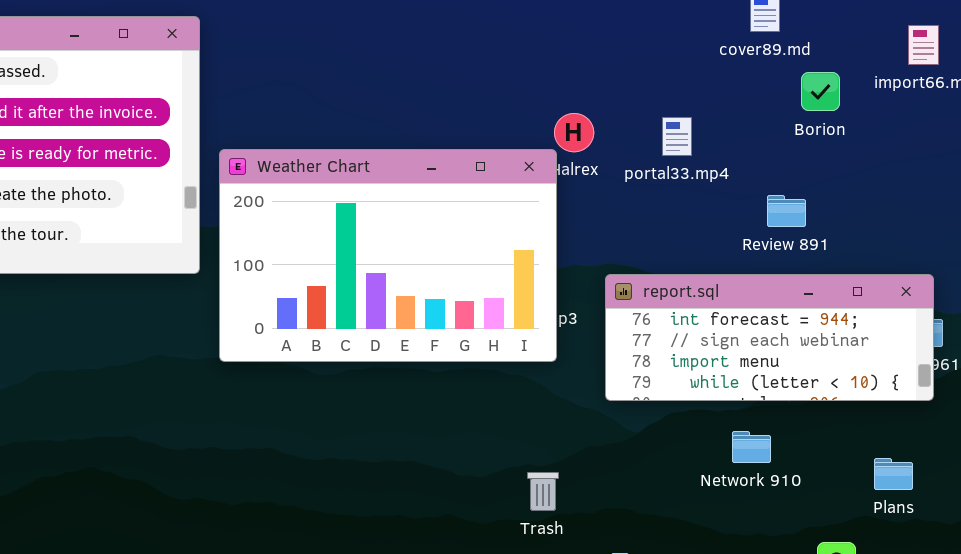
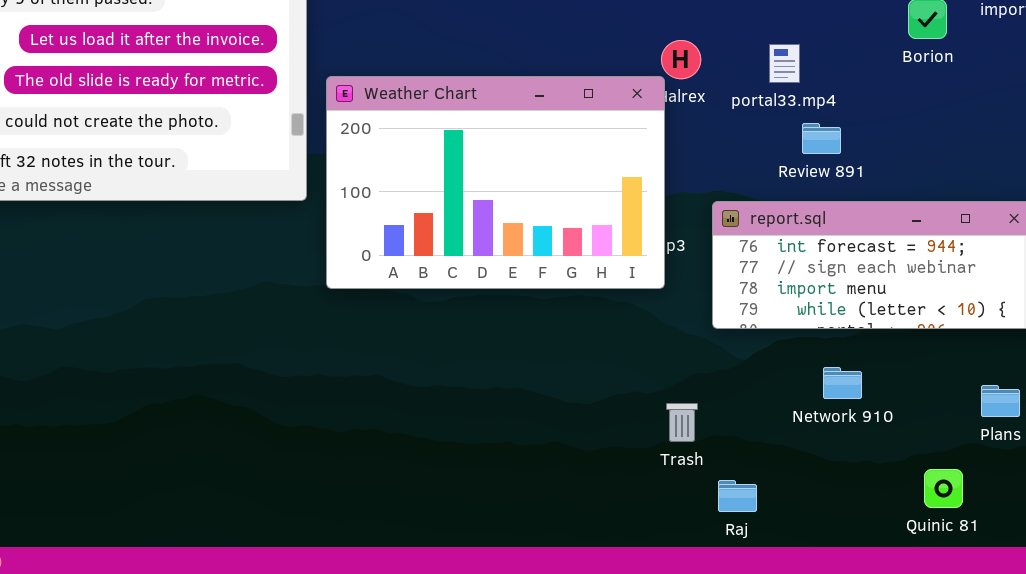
Review 891: [767,195,806,227] -> [802,123,841,154], moved
Network 910: [732,431,771,463] -> [823,367,862,399], moved
Trash: [527,472,559,511] -> [666,403,698,442], moved

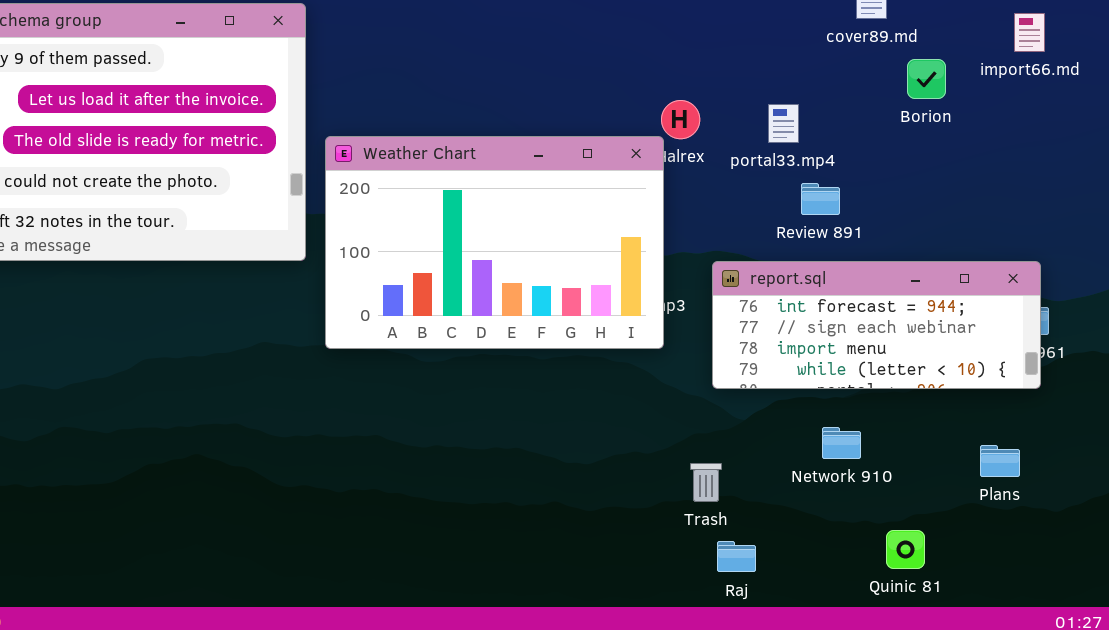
Trash: [666,403,698,442] -> [690,463,722,502], moved
Quinic 81: [924,469,963,508] -> [886,530,925,569], moved

